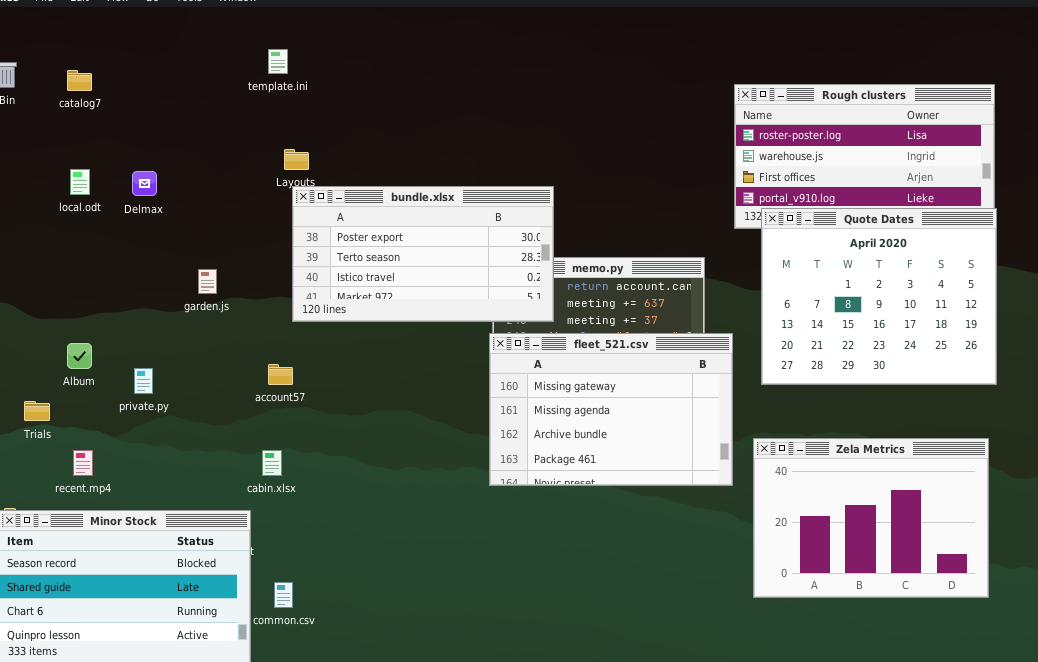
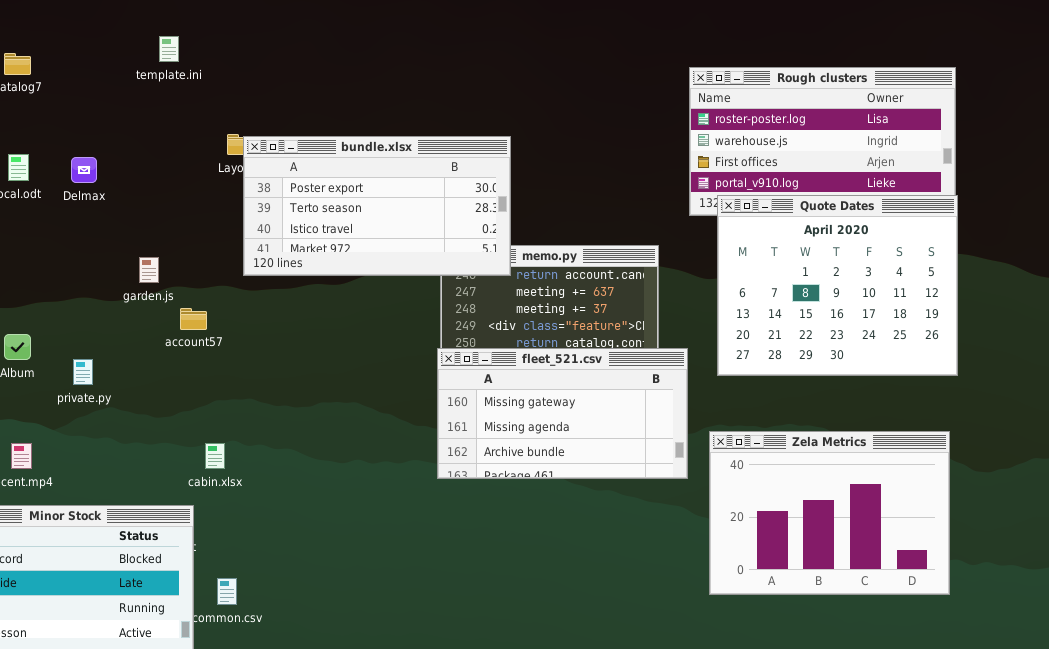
template.ini: [268,49,288,74] -> [159,36,179,62], moved
bundle.xlsx: [292,186,554,322] -> [243,136,511,276], moved
fleet_521.csv: [489,333,733,486] -> [437,348,688,479], resized
account57: [268,364,293,385] -> [180,308,207,330], moved

